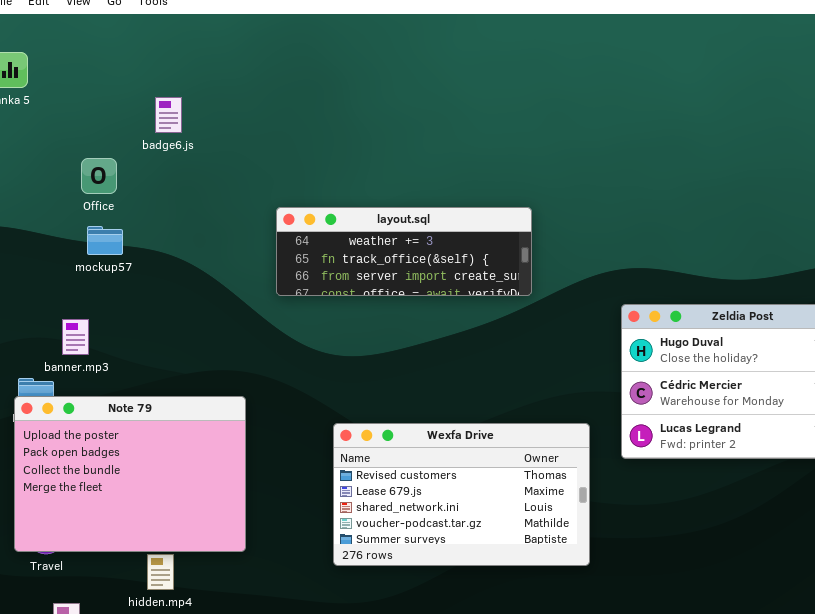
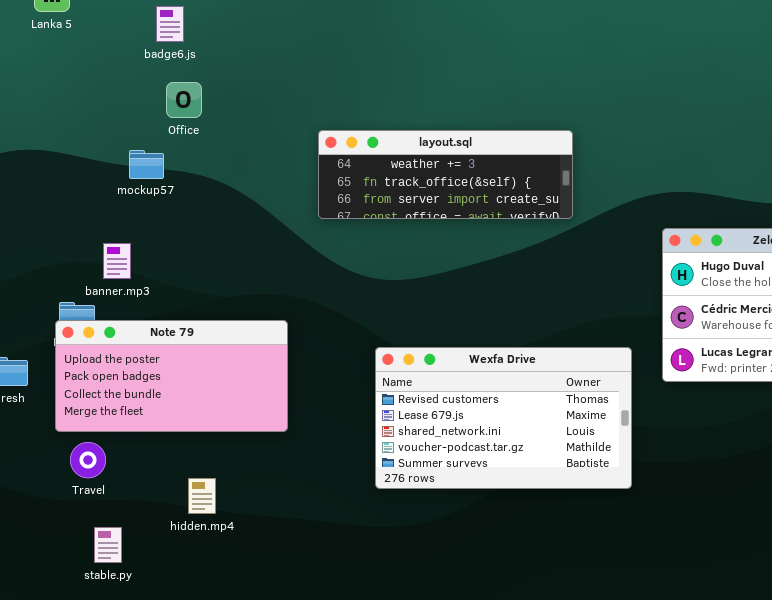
badge6.js: [155,97,182,133] -> [156,6,184,42], moved
Office: [81,158,117,194] -> [166,82,202,118], moved
Note 79: [14,396,246,552] -> [55,320,288,432], resized

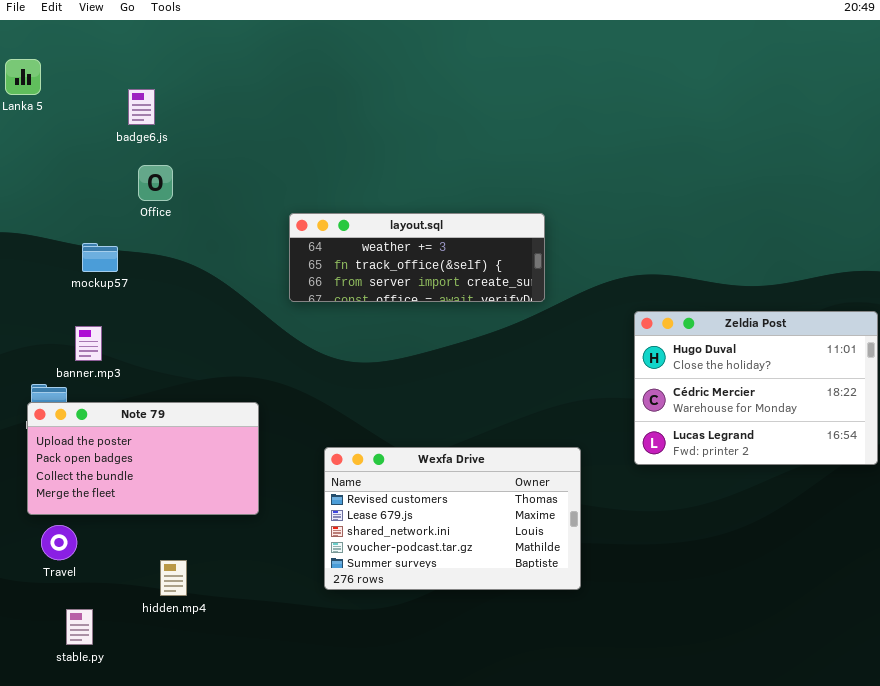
mockup57: [129,150,164,179] -> [82,243,118,272], moved
Wexfa Drive: [375,347,632,489] -> [324,447,581,590], moved

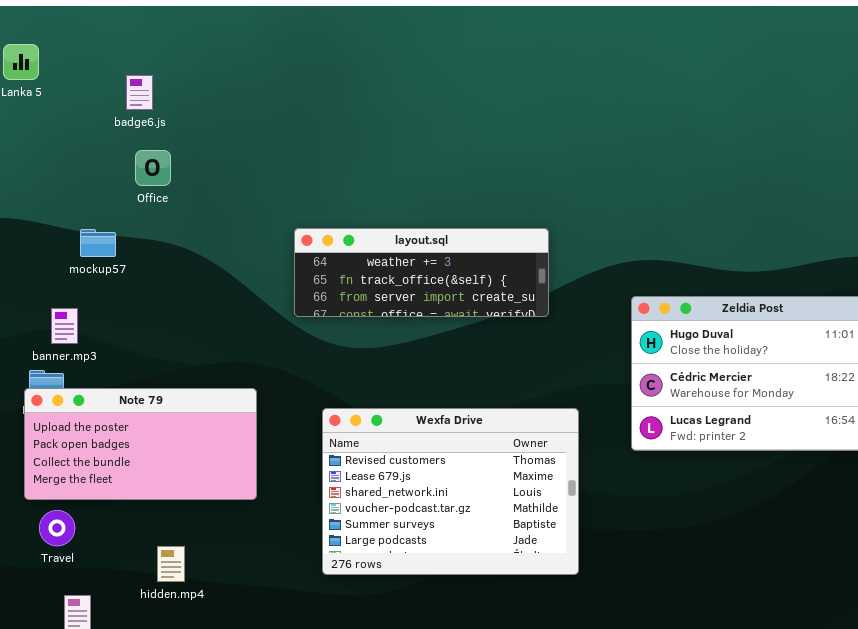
layout.sql: [289,213,545,302] -> [294,228,549,317], moved
banner.mp3: [75,326,102,361] -> [51,308,78,344], moved
Wexfa Drive: [324,447,581,590] -> [322,408,579,575], resized

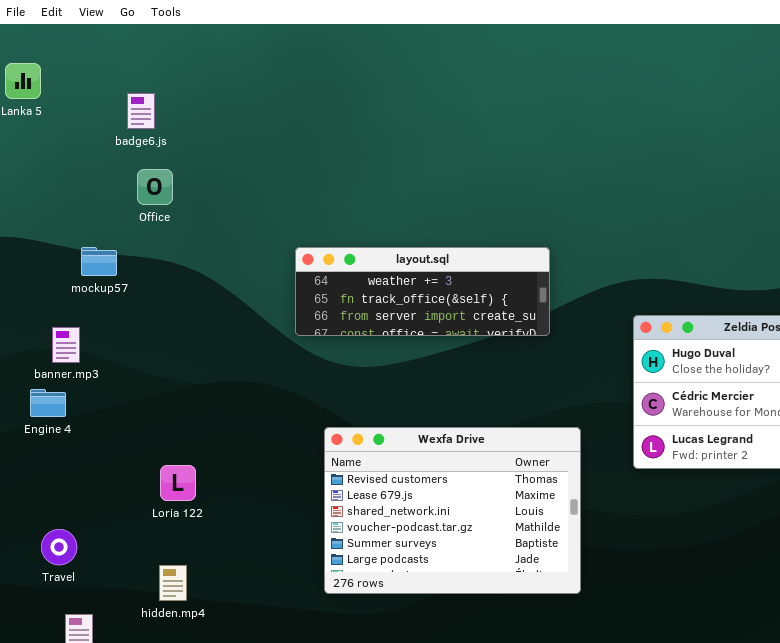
Note 79: [24,388,257,500] -> none, closed

